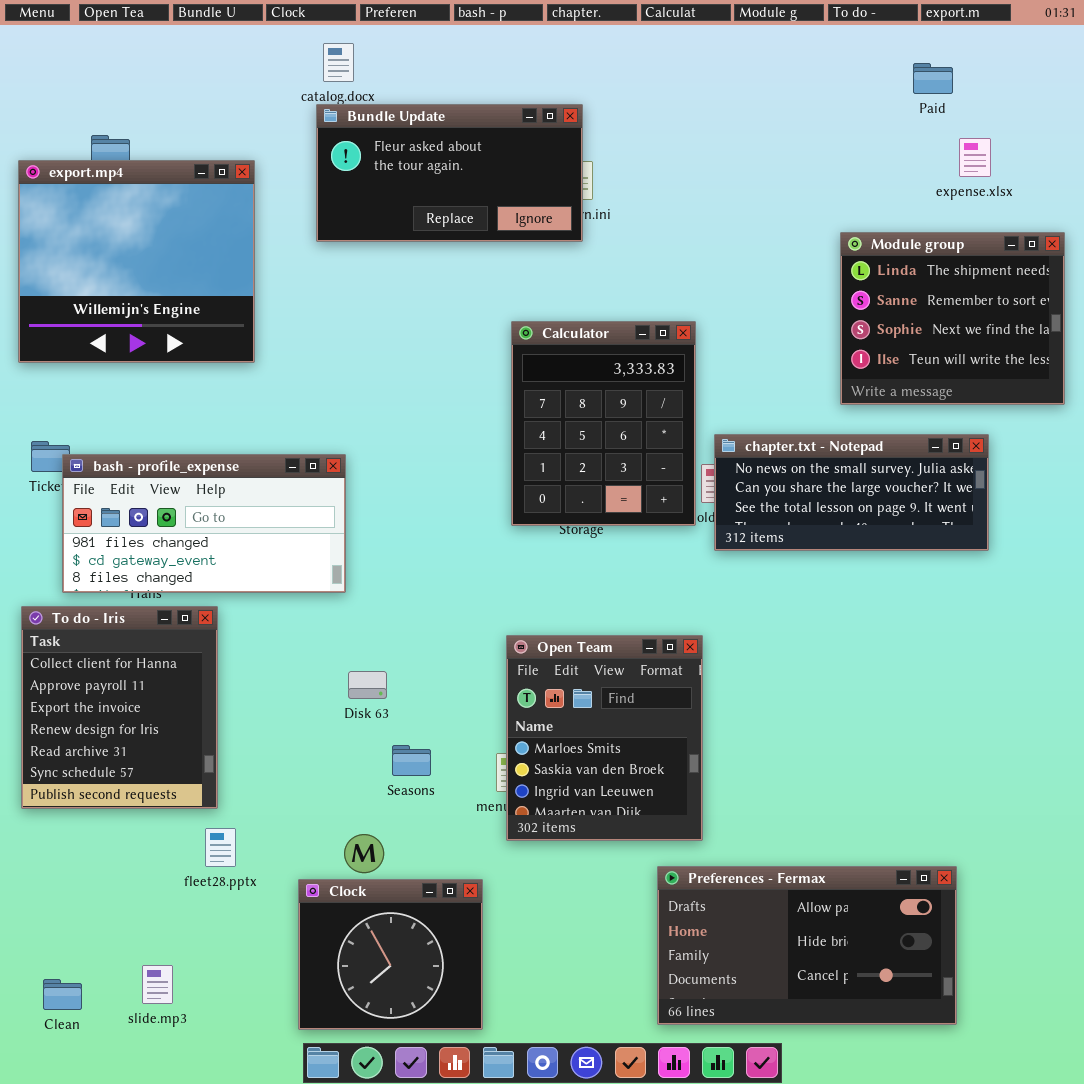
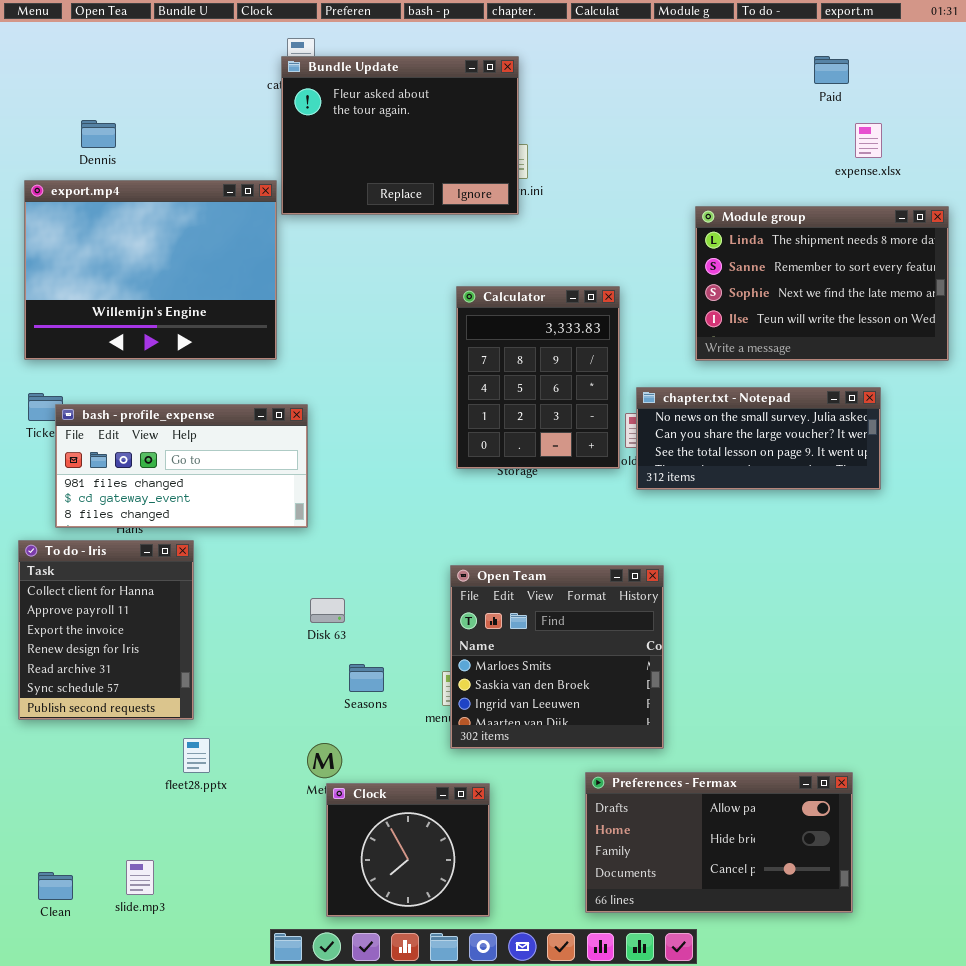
Bundle Update: [316,104,583,242] -> [281,56,519,215], resized
export.mp4: [18,160,255,363] -> [24,180,277,360], moved, resized
Module group: [840,232,1065,405] -> [695,206,949,361], resized
Open Team: [506,635,703,841] -> [450,565,664,749], resized
Clock: [298,879,483,1030] -> [326,783,490,917], moved

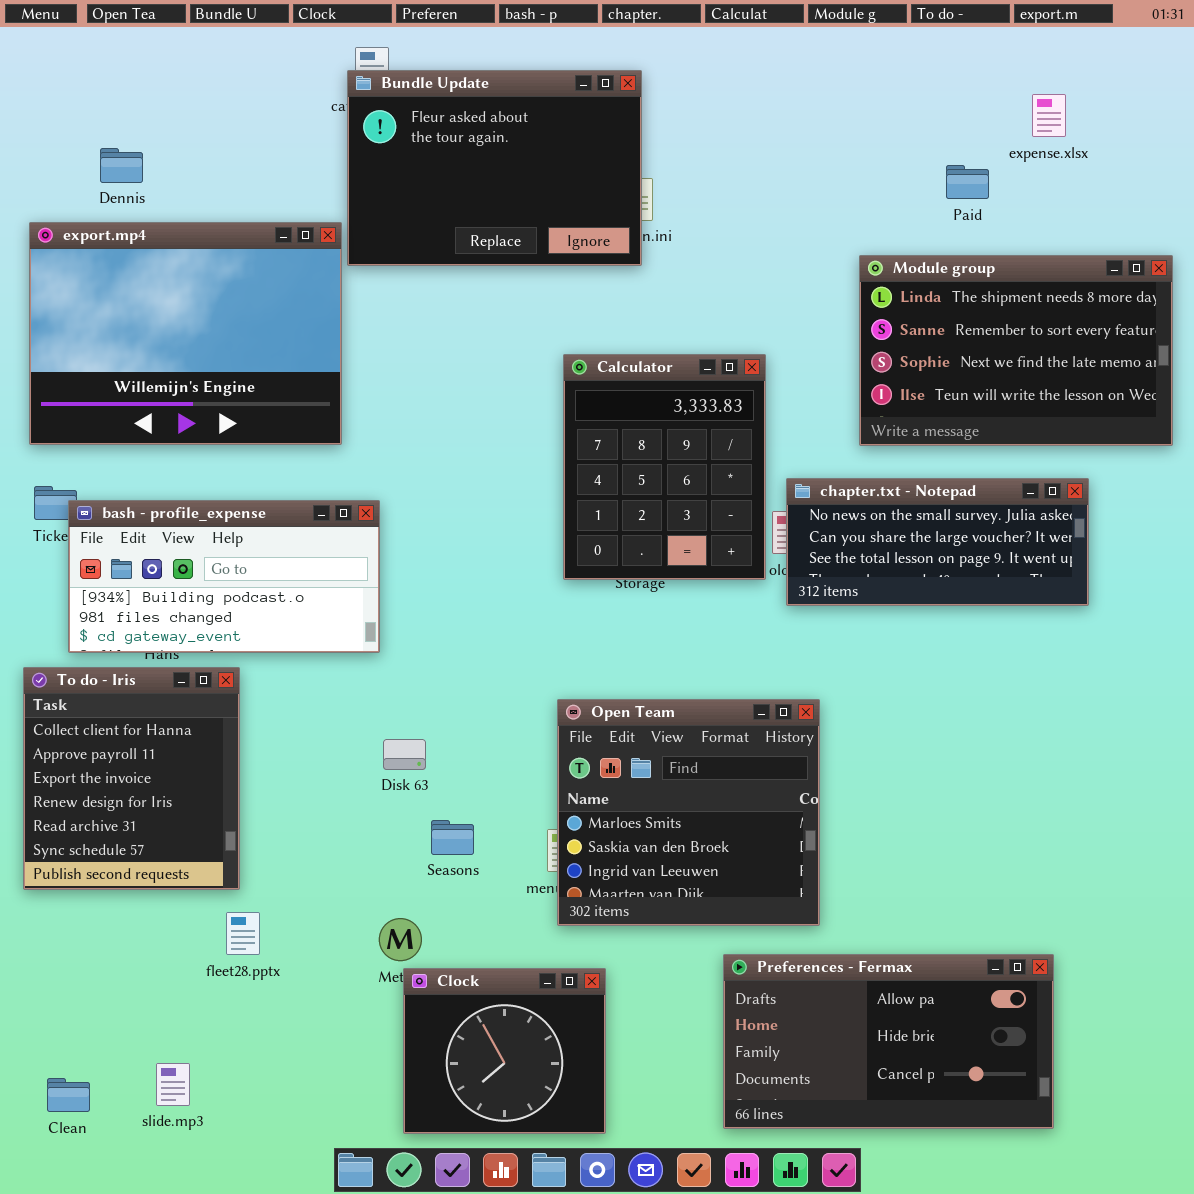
Paid: [814,56,849,84] -> [946,165,989,199], moved
expense.xlsx: [855,123,882,158] -> [1032,94,1066,137], moved
bash - profile_expense: [55,404,308,528] -> [68,500,380,653], scrolled up 1 row

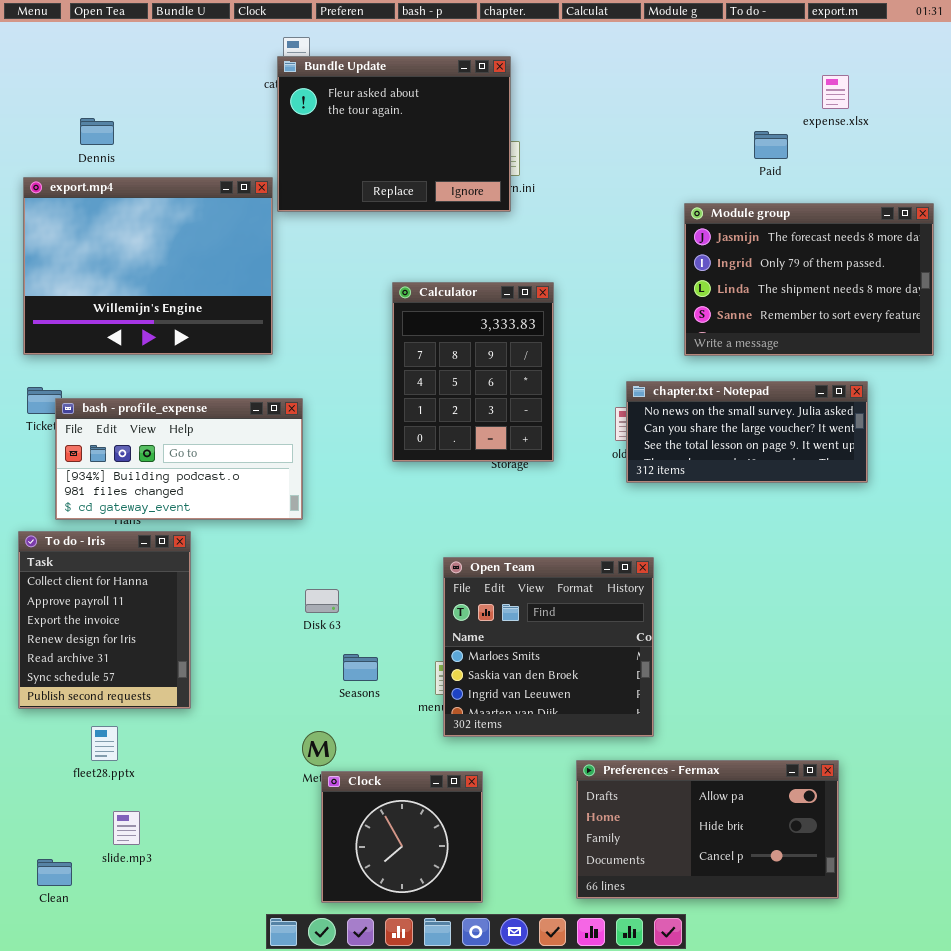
Module group: [859,255,1173,446] -> [684,203,934,356], scrolled up 2 rows
Calculator: [563,354,766,580] -> [392,282,554,462], moved
fleet28.pptx: [226,912,260,955] -> [91,726,118,761], moved
slide.mp3: [156,1063,190,1106] -> [113,811,140,845], moved

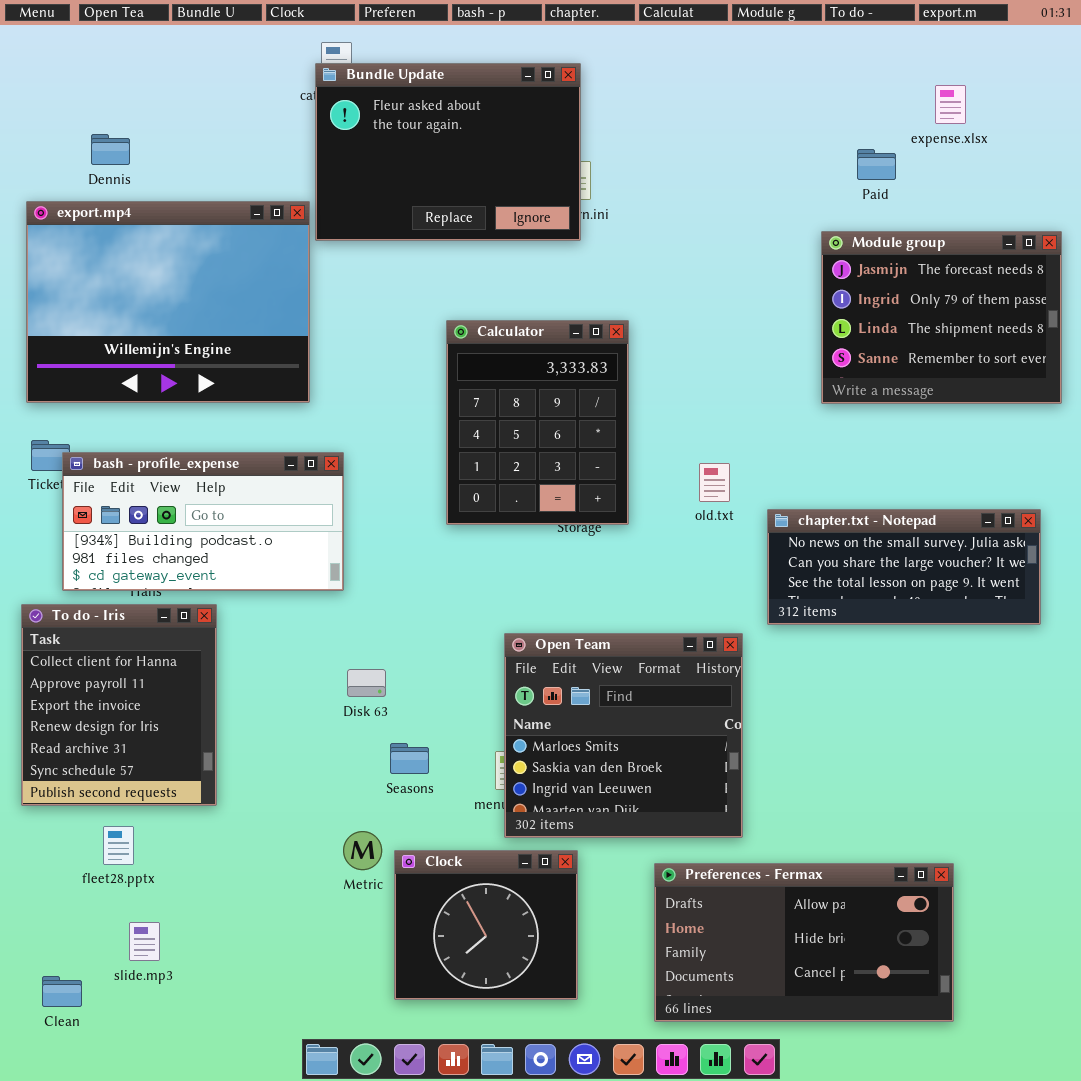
Module group: [684,203,934,356] -> [821,231,1062,404], resized
chapter.txt - Notepad: [626,381,868,483] -> [767,509,1041,625], moved
Clock: [321,771,483,903] -> [394,850,578,1000], moved

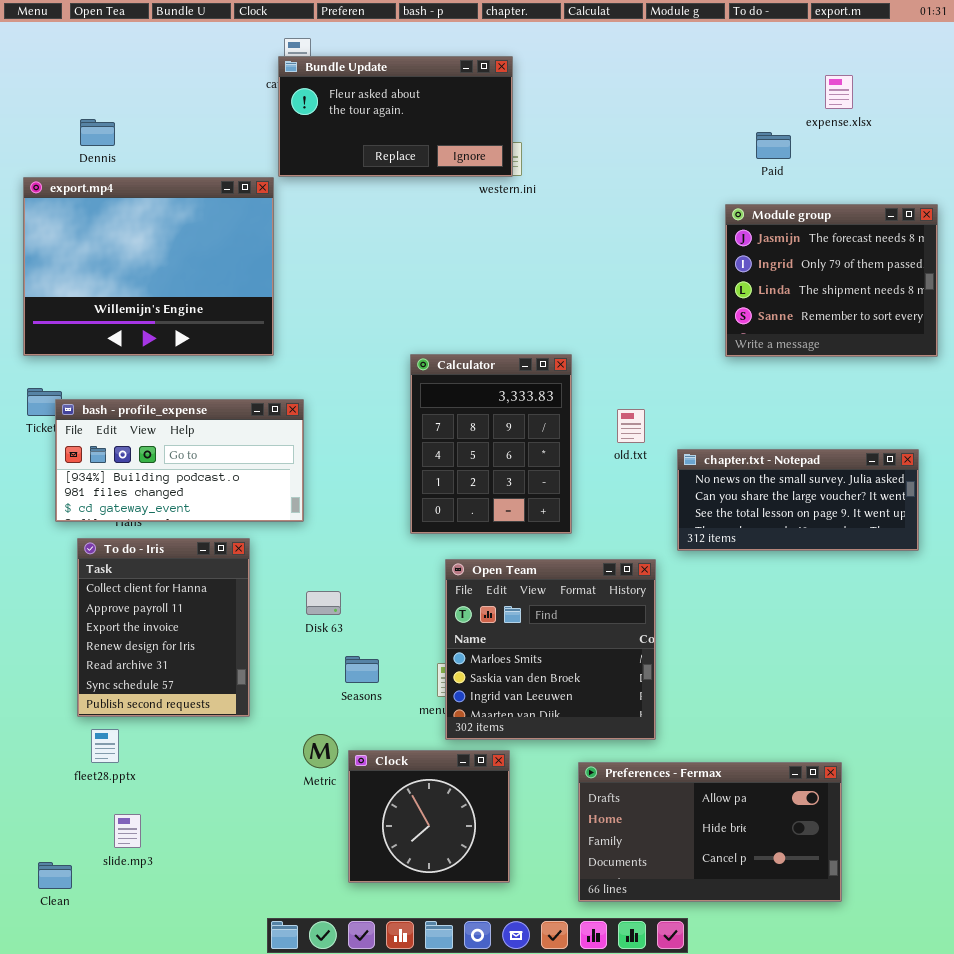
Bundle Update: [315,63,581,241] -> [278,56,513,177], resized
Calculator: [446,320,629,525] -> [410,354,572,534], moved
To do - Iris: [21,604,217,806] -> [77,538,250,717], moved

